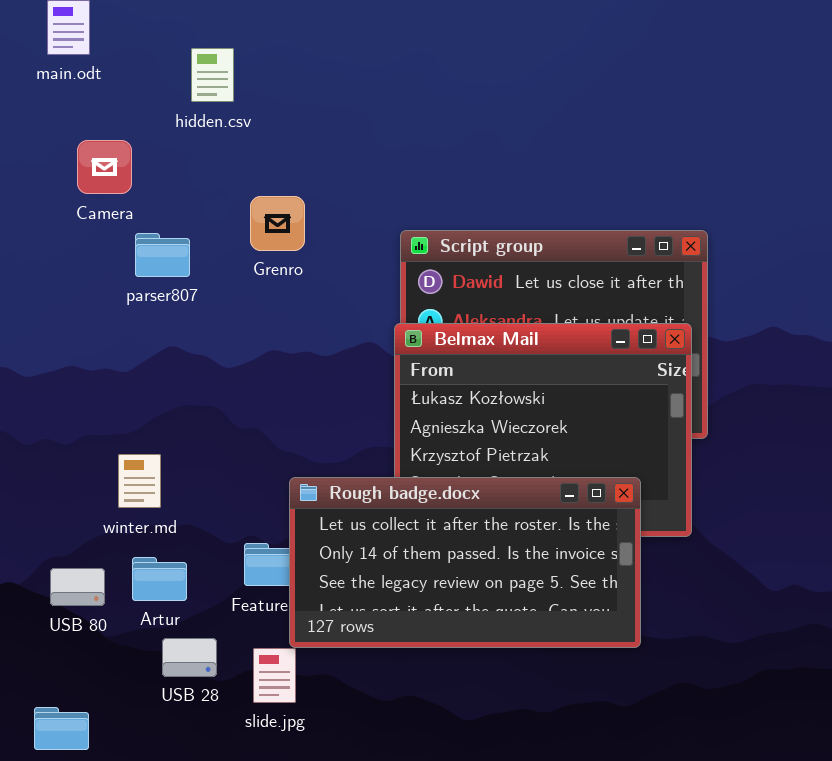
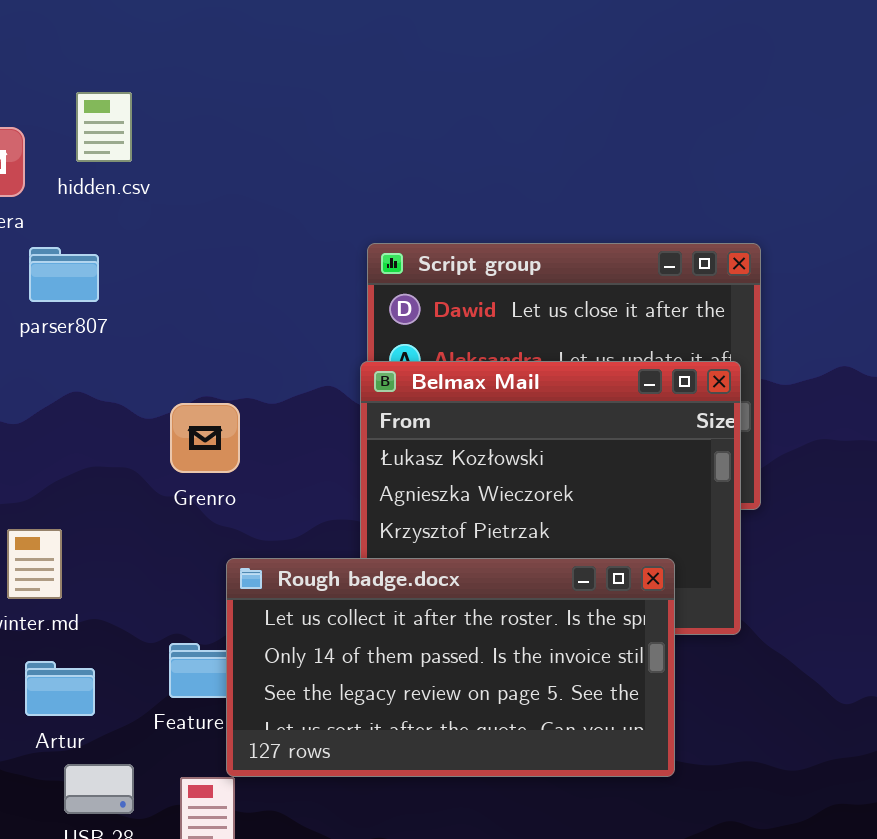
hidden.csv: [191,48,234,102] -> [76,92,132,162], moved
Grenro: [250,196,305,251] -> [170,403,240,473], moved

